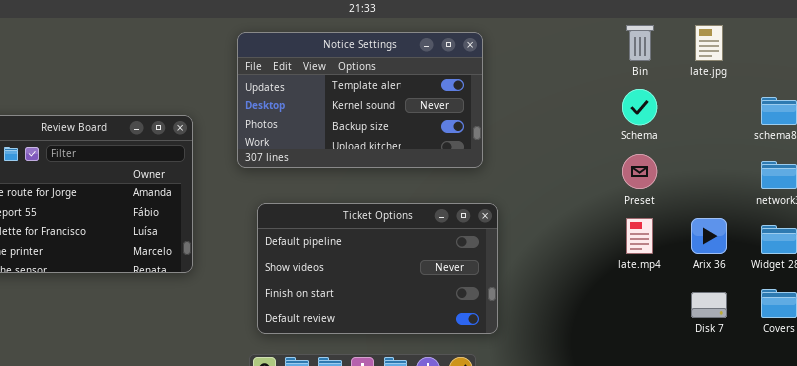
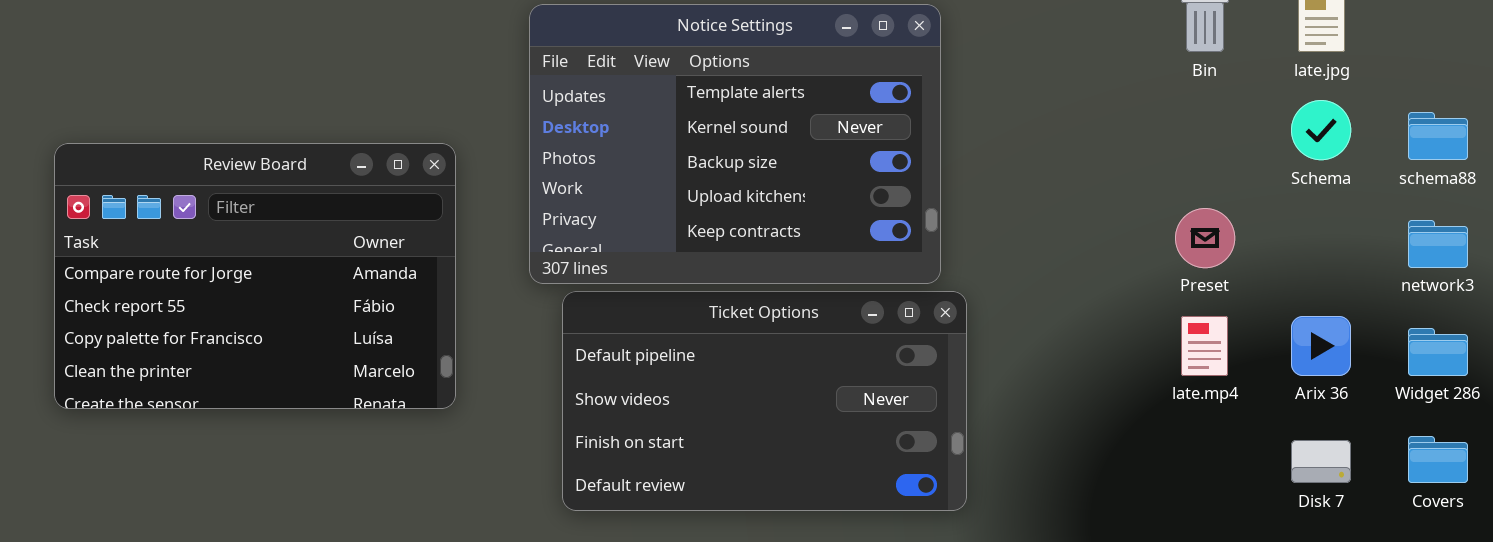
Notice Settings: [237,32,483,168] -> [529,4,941,284], resized
Schema: [622,89,657,125] -> [1291,100,1351,160], moved

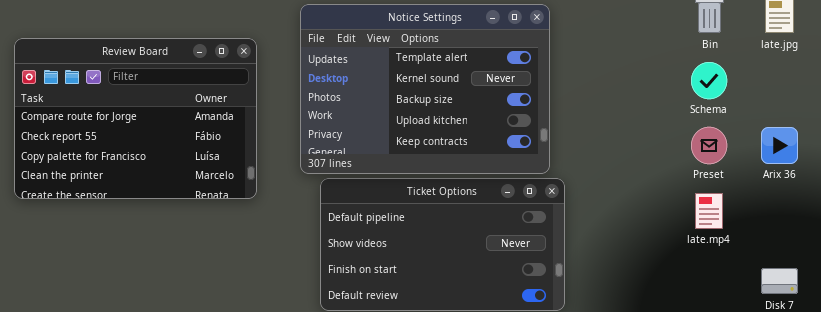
Schema: [1291,100,1351,160] -> [691,62,727,99], moved
Review Board: [54,143,456,409] -> [14,38,257,199], moved
Arix 36: [1291,316,1351,376] -> [761,127,798,164], moved

